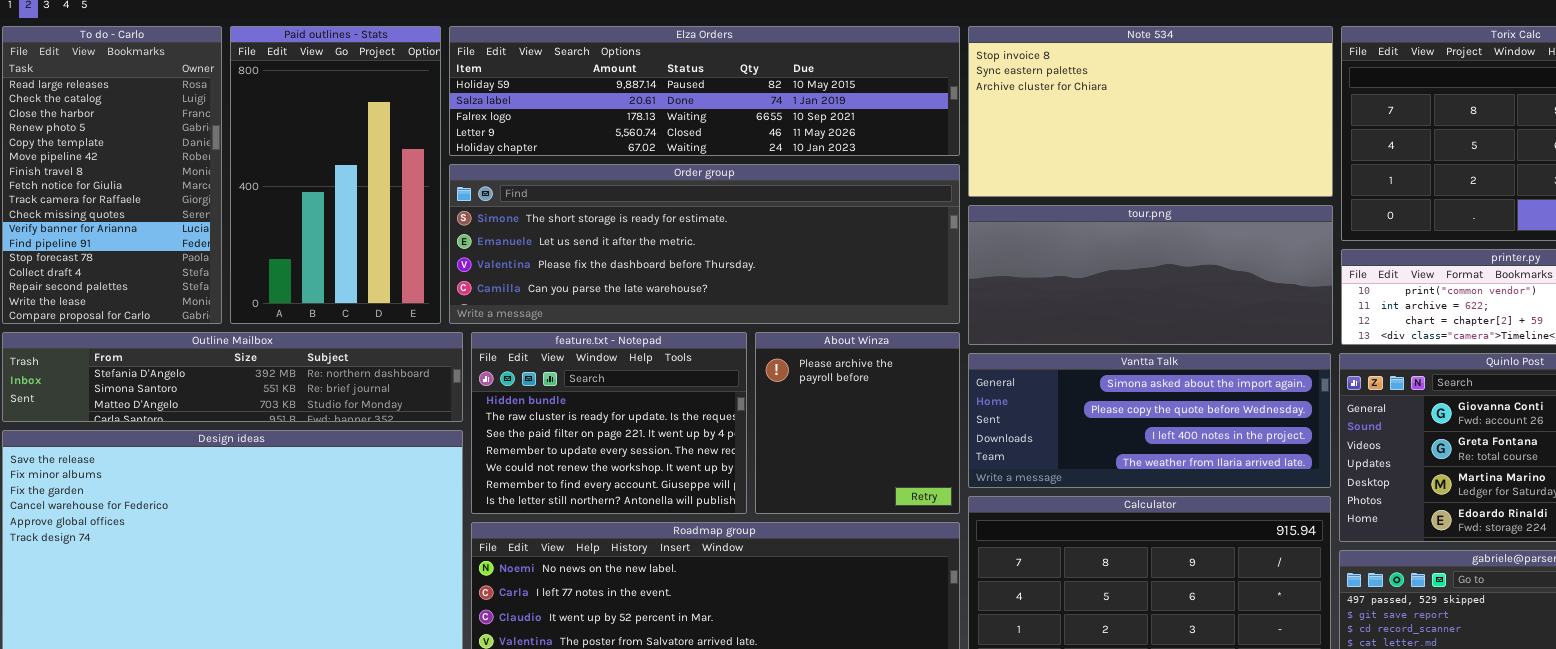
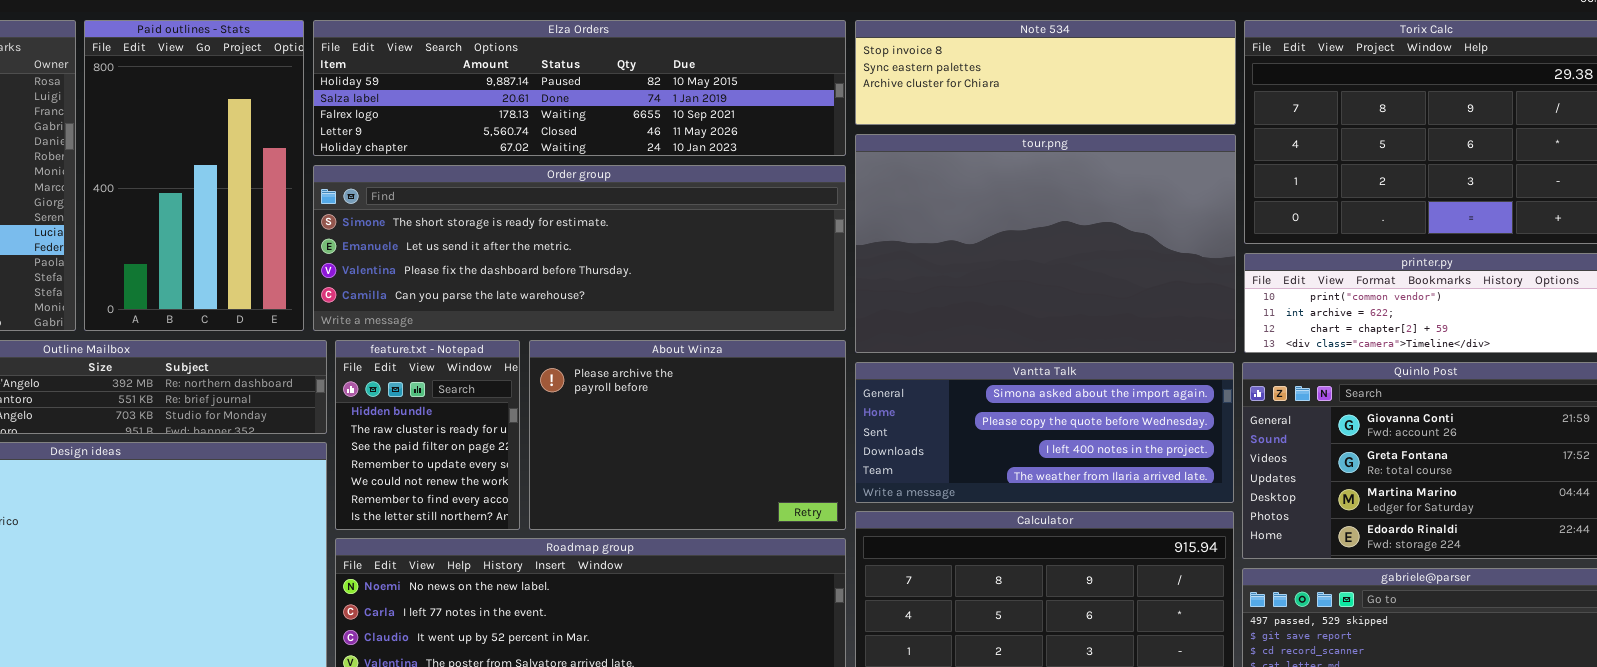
Note 534: [968,26,1333,197] -> [855,20,1236,125], resized
tour.png: [968,205,1333,345] -> [855,134,1236,353], resized
feature.txt - Notepad: [471,332,747,514] -> [335,340,520,530], resized
About Winza: [755,332,960,514] -> [529,340,846,530], resized

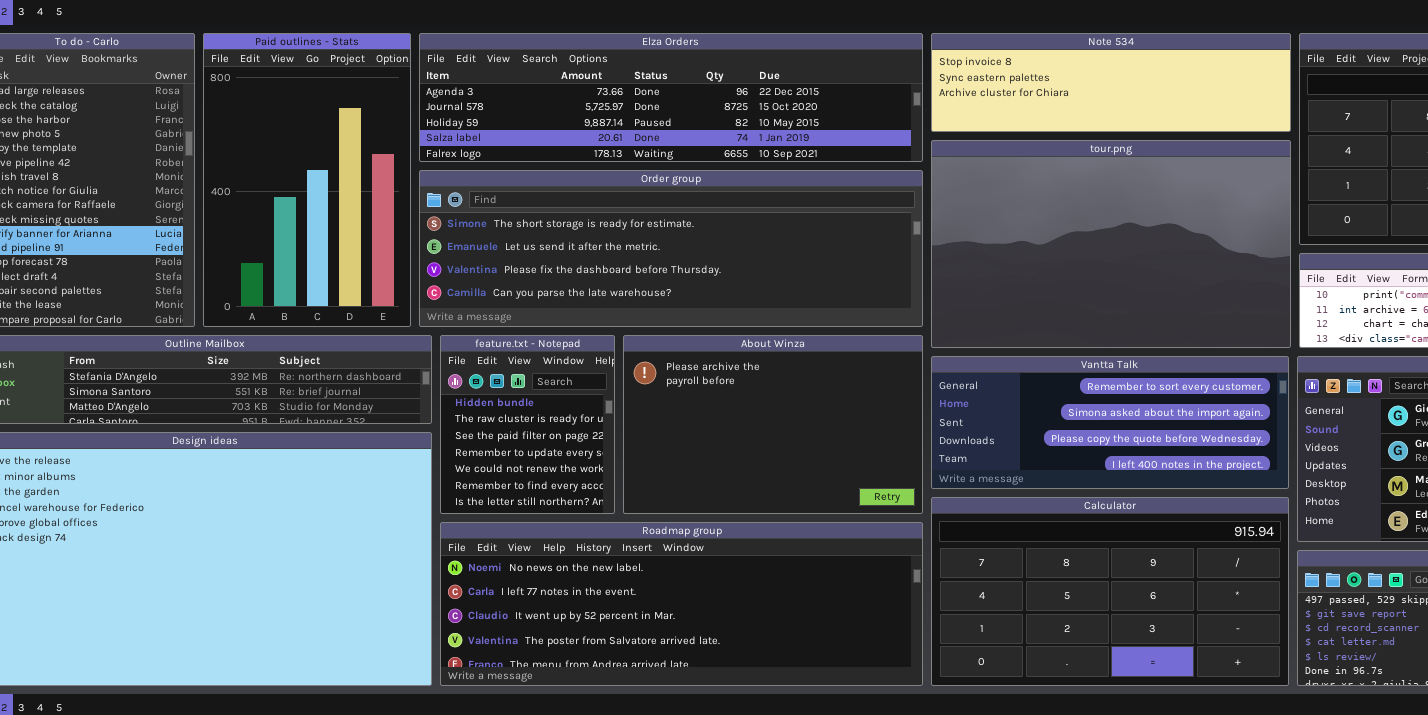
Elza Orders: [313,20,846,156] -> [419,33,923,162], scrolled up 2 rows
Vantta Talk: [855,362,1234,503] -> [931,356,1289,489], scrolled up 1 row

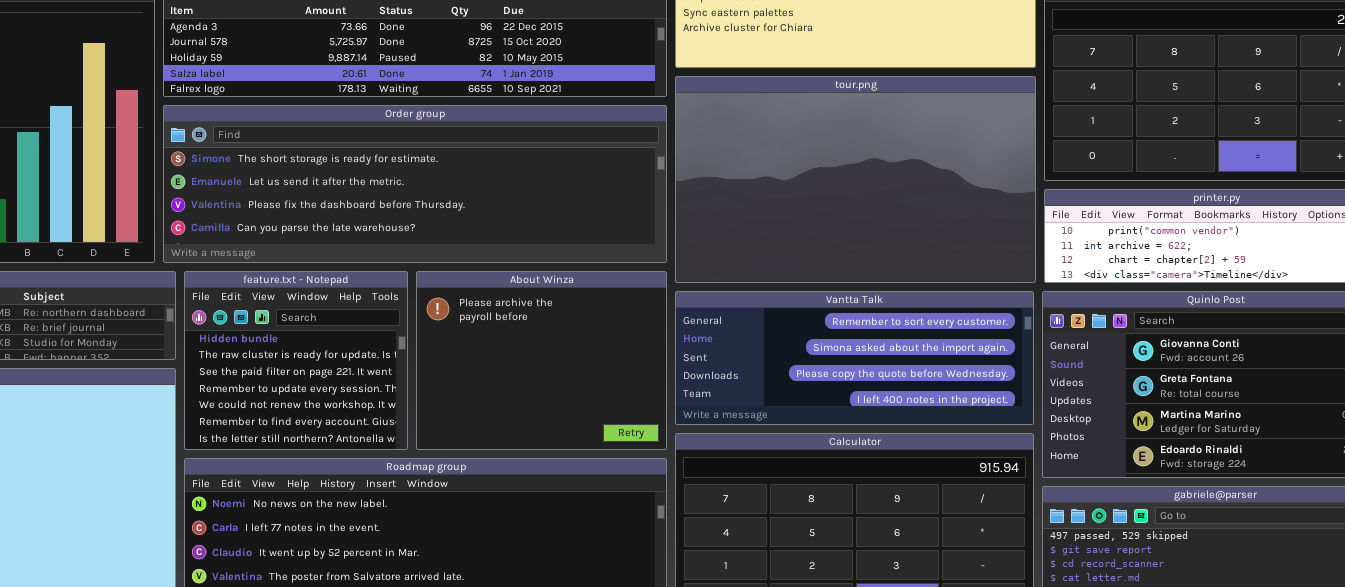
feature.txt - Notepad: [440,335,615,514] -> [184,271,408,450], resized
About Winza: [623,335,923,514] -> [416,271,667,450], resized

